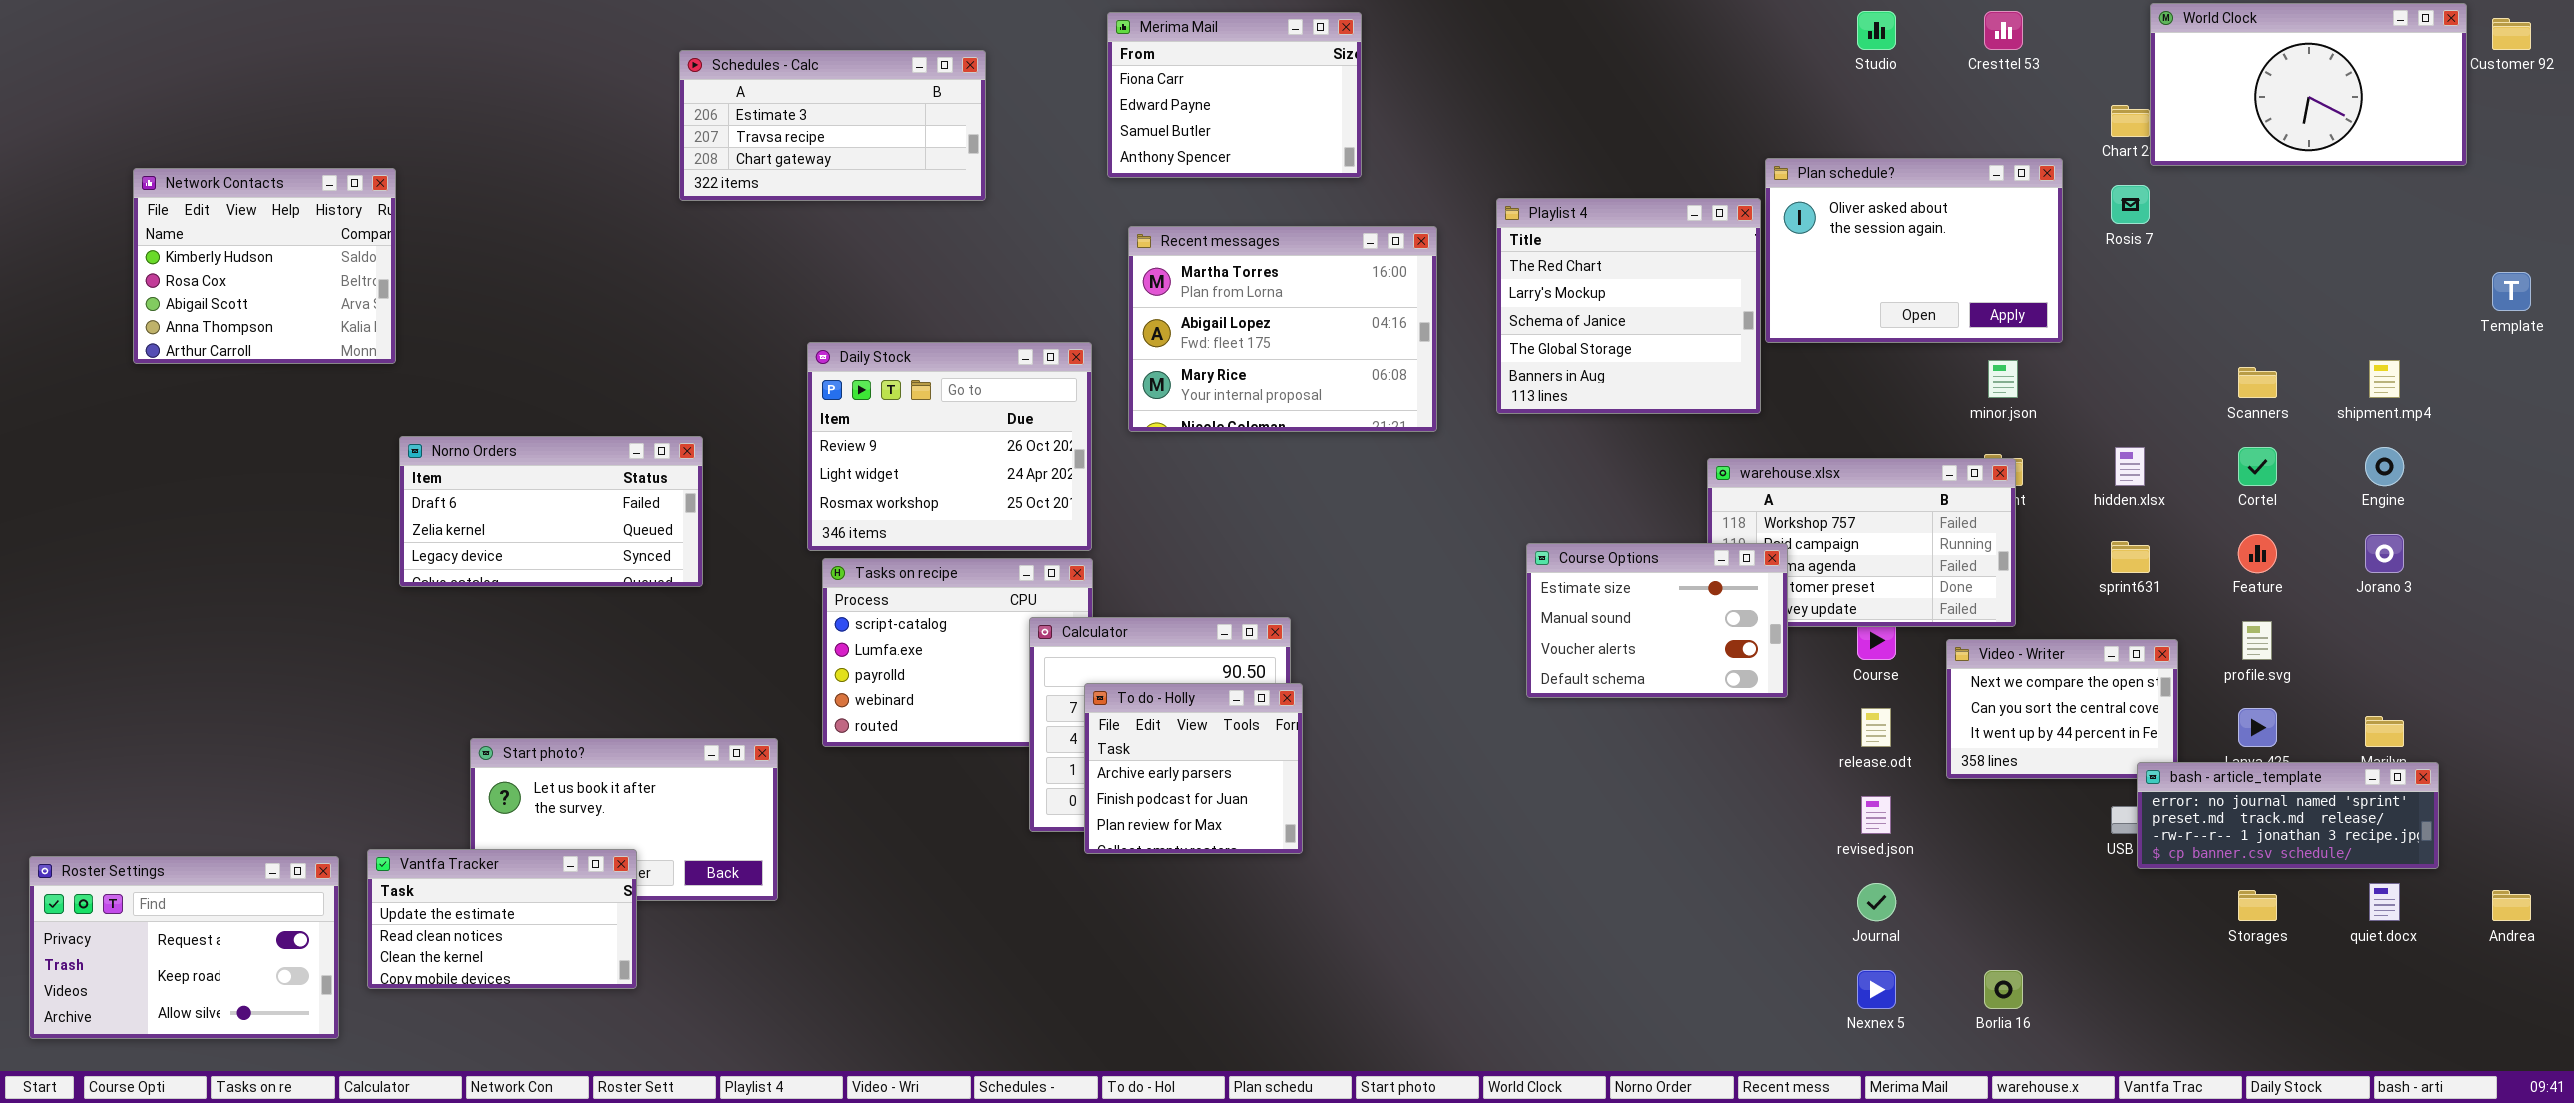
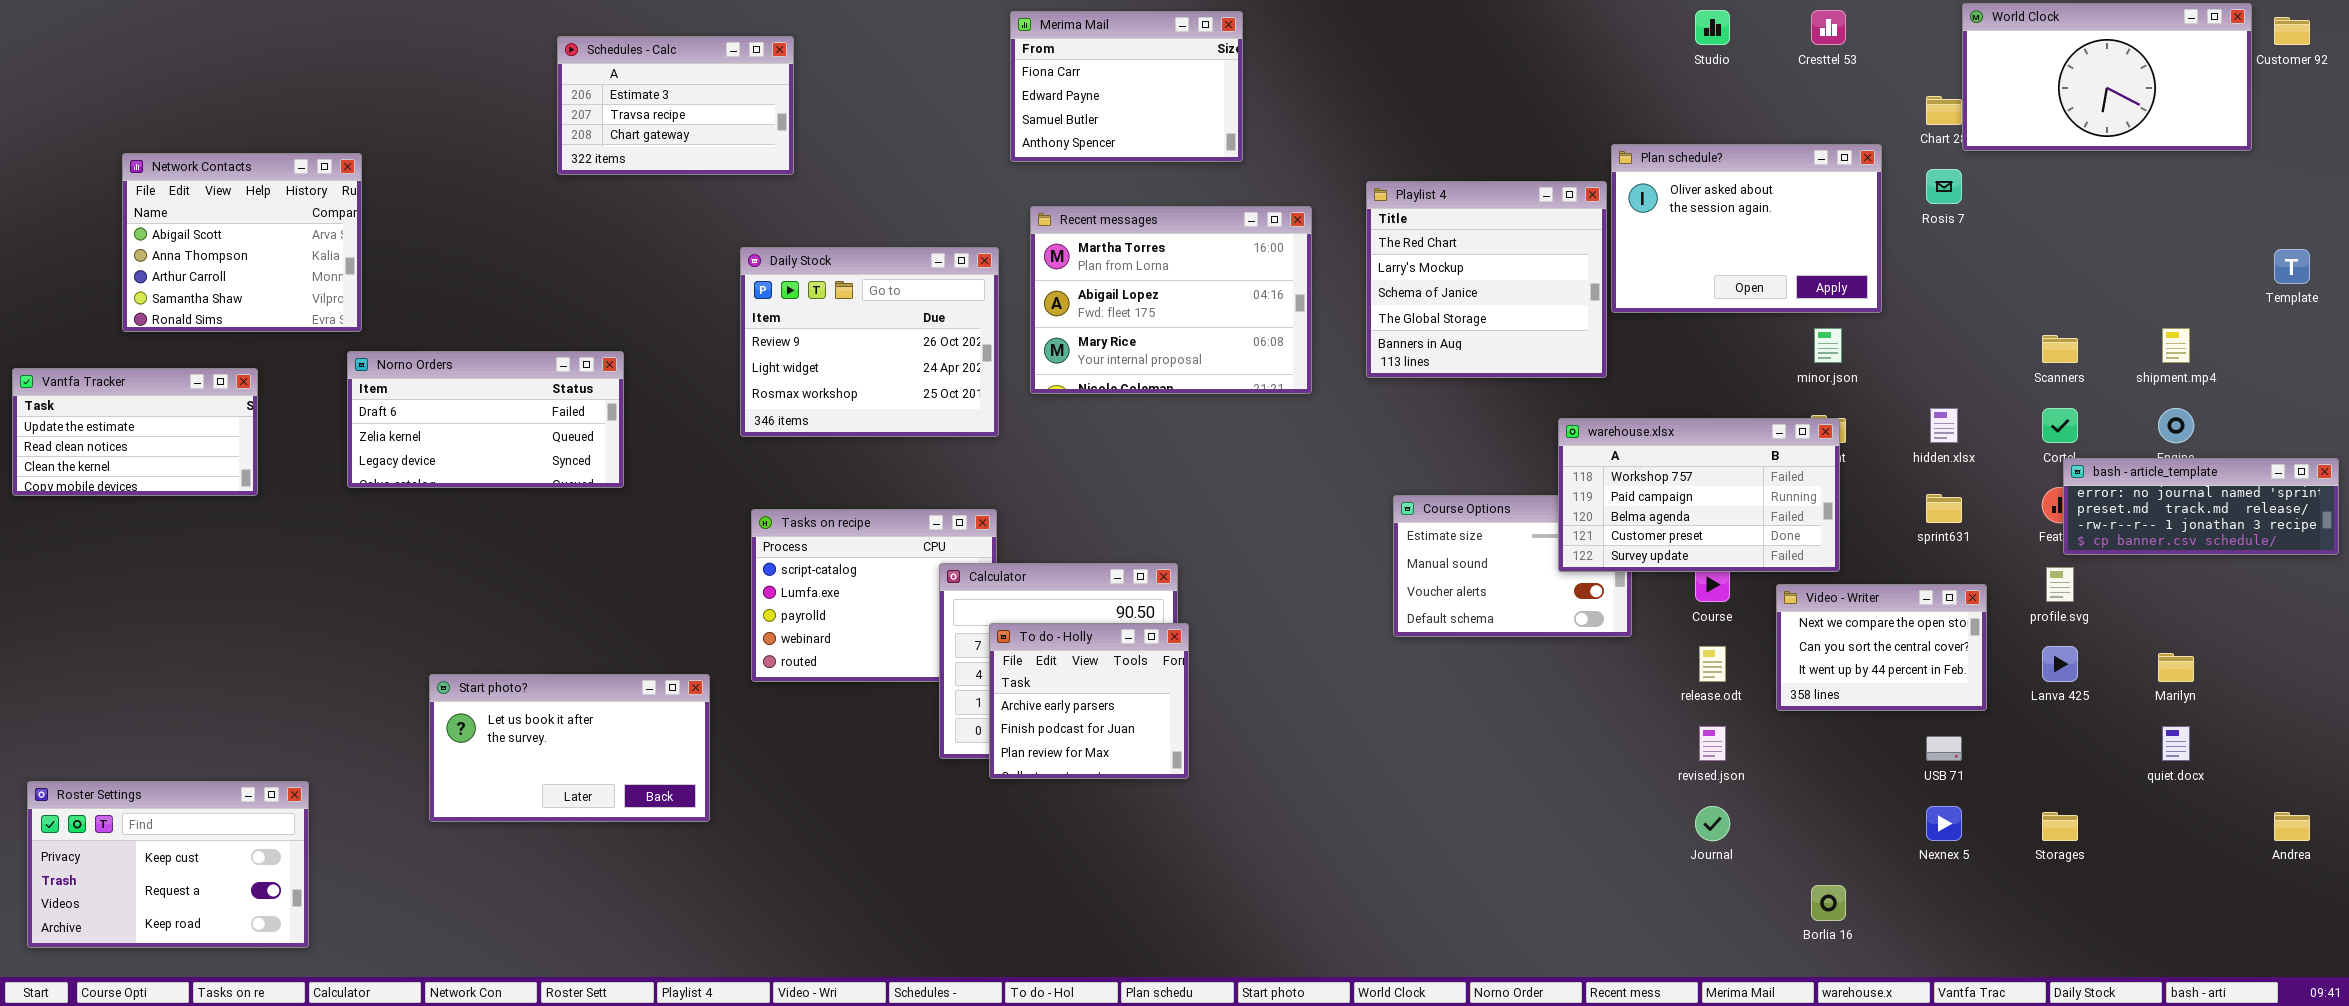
Schedules - Calc: [679,50,986,201] -> [557,36,794,175], moved, resized
Network Contacts: [133,168,396,364] -> [122,153,362,332], scrolled down 2 rows
Daily Stock: [807,342,1092,551] -> [740,247,999,437], moved
Norno Orders: [399,436,703,587] -> [347,351,624,488], moved
warehouse.xlsx: [1707,458,2016,627] -> [1558,418,1840,572], raised
bash - article_template: [2137,762,2439,869] -> [2063,458,2339,555], moved
Vantfa Tracker: [367,849,637,989] -> [12,368,258,496], moved
Roster Settings: [29,856,339,1039] -> [27,781,309,948], scrolled up 1 row
quiet.docx: [2369,883,2400,921] -> [2162,726,2190,761], moved
Nexnex 5: [1857,970,1896,1009] -> [1926,806,1962,841], moved

